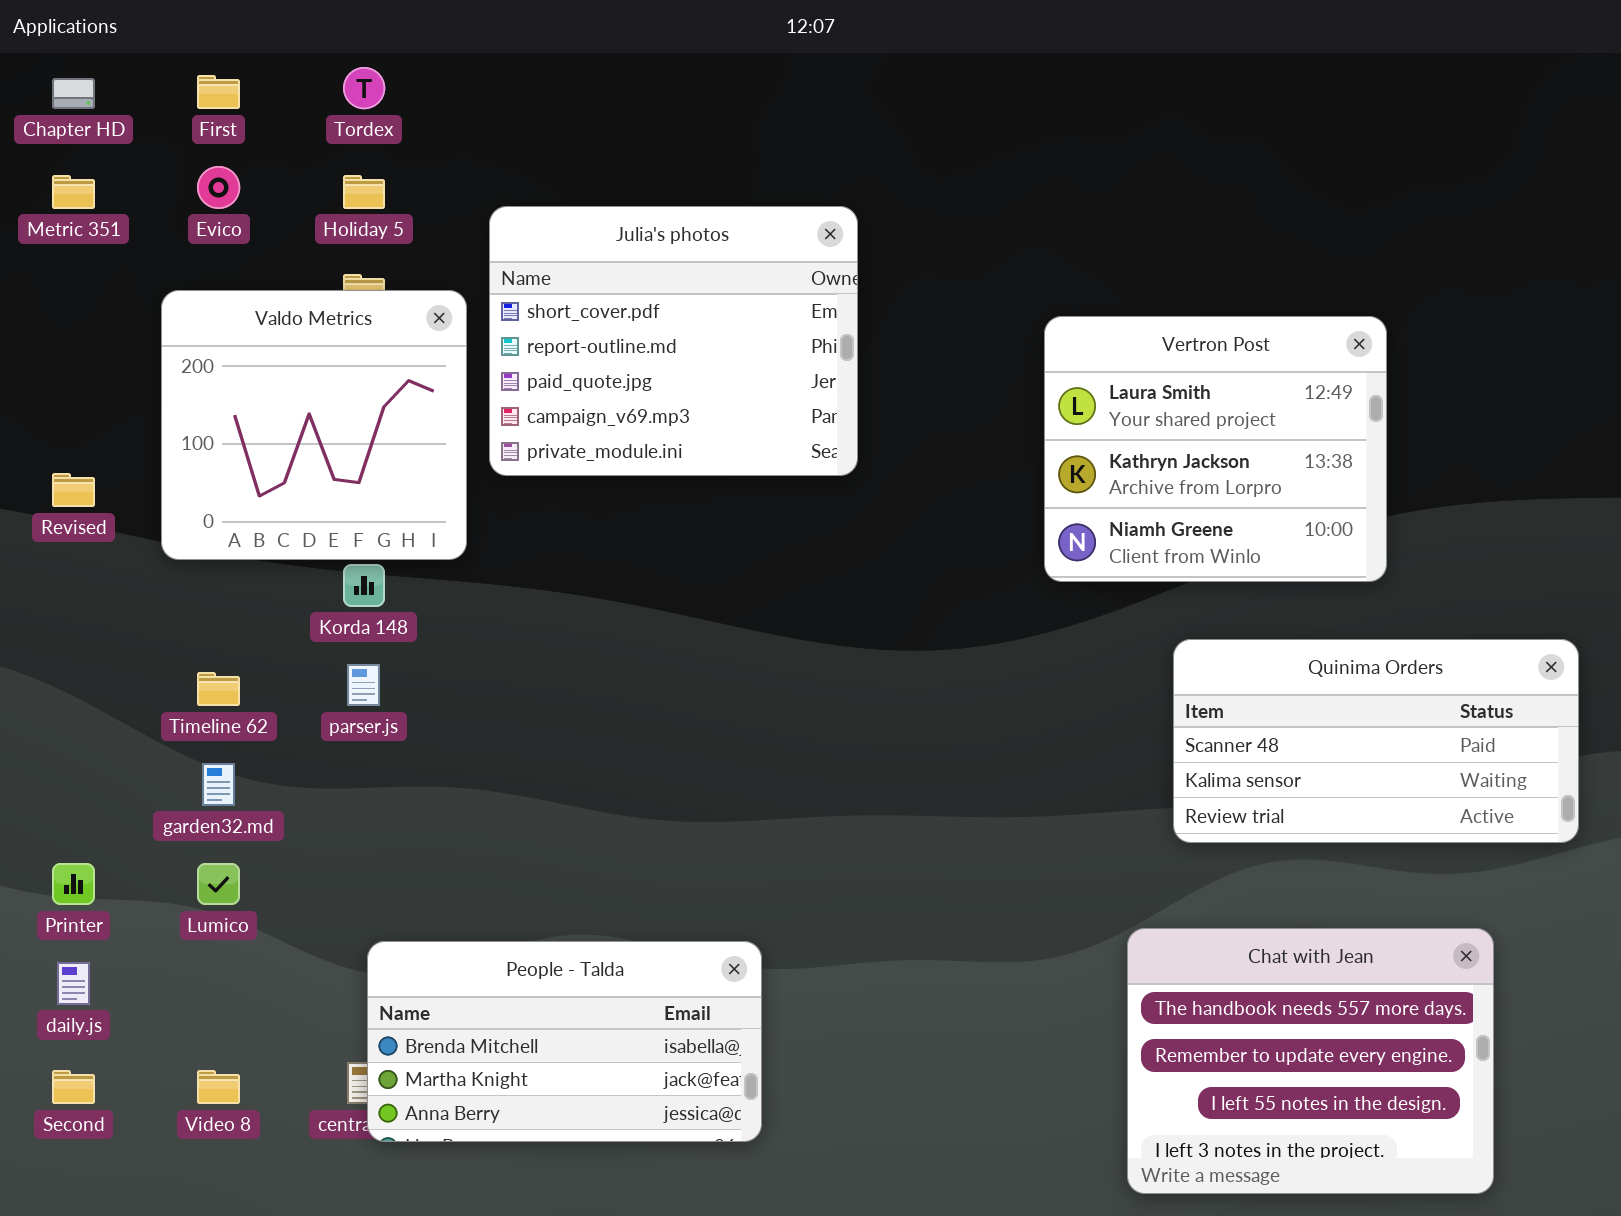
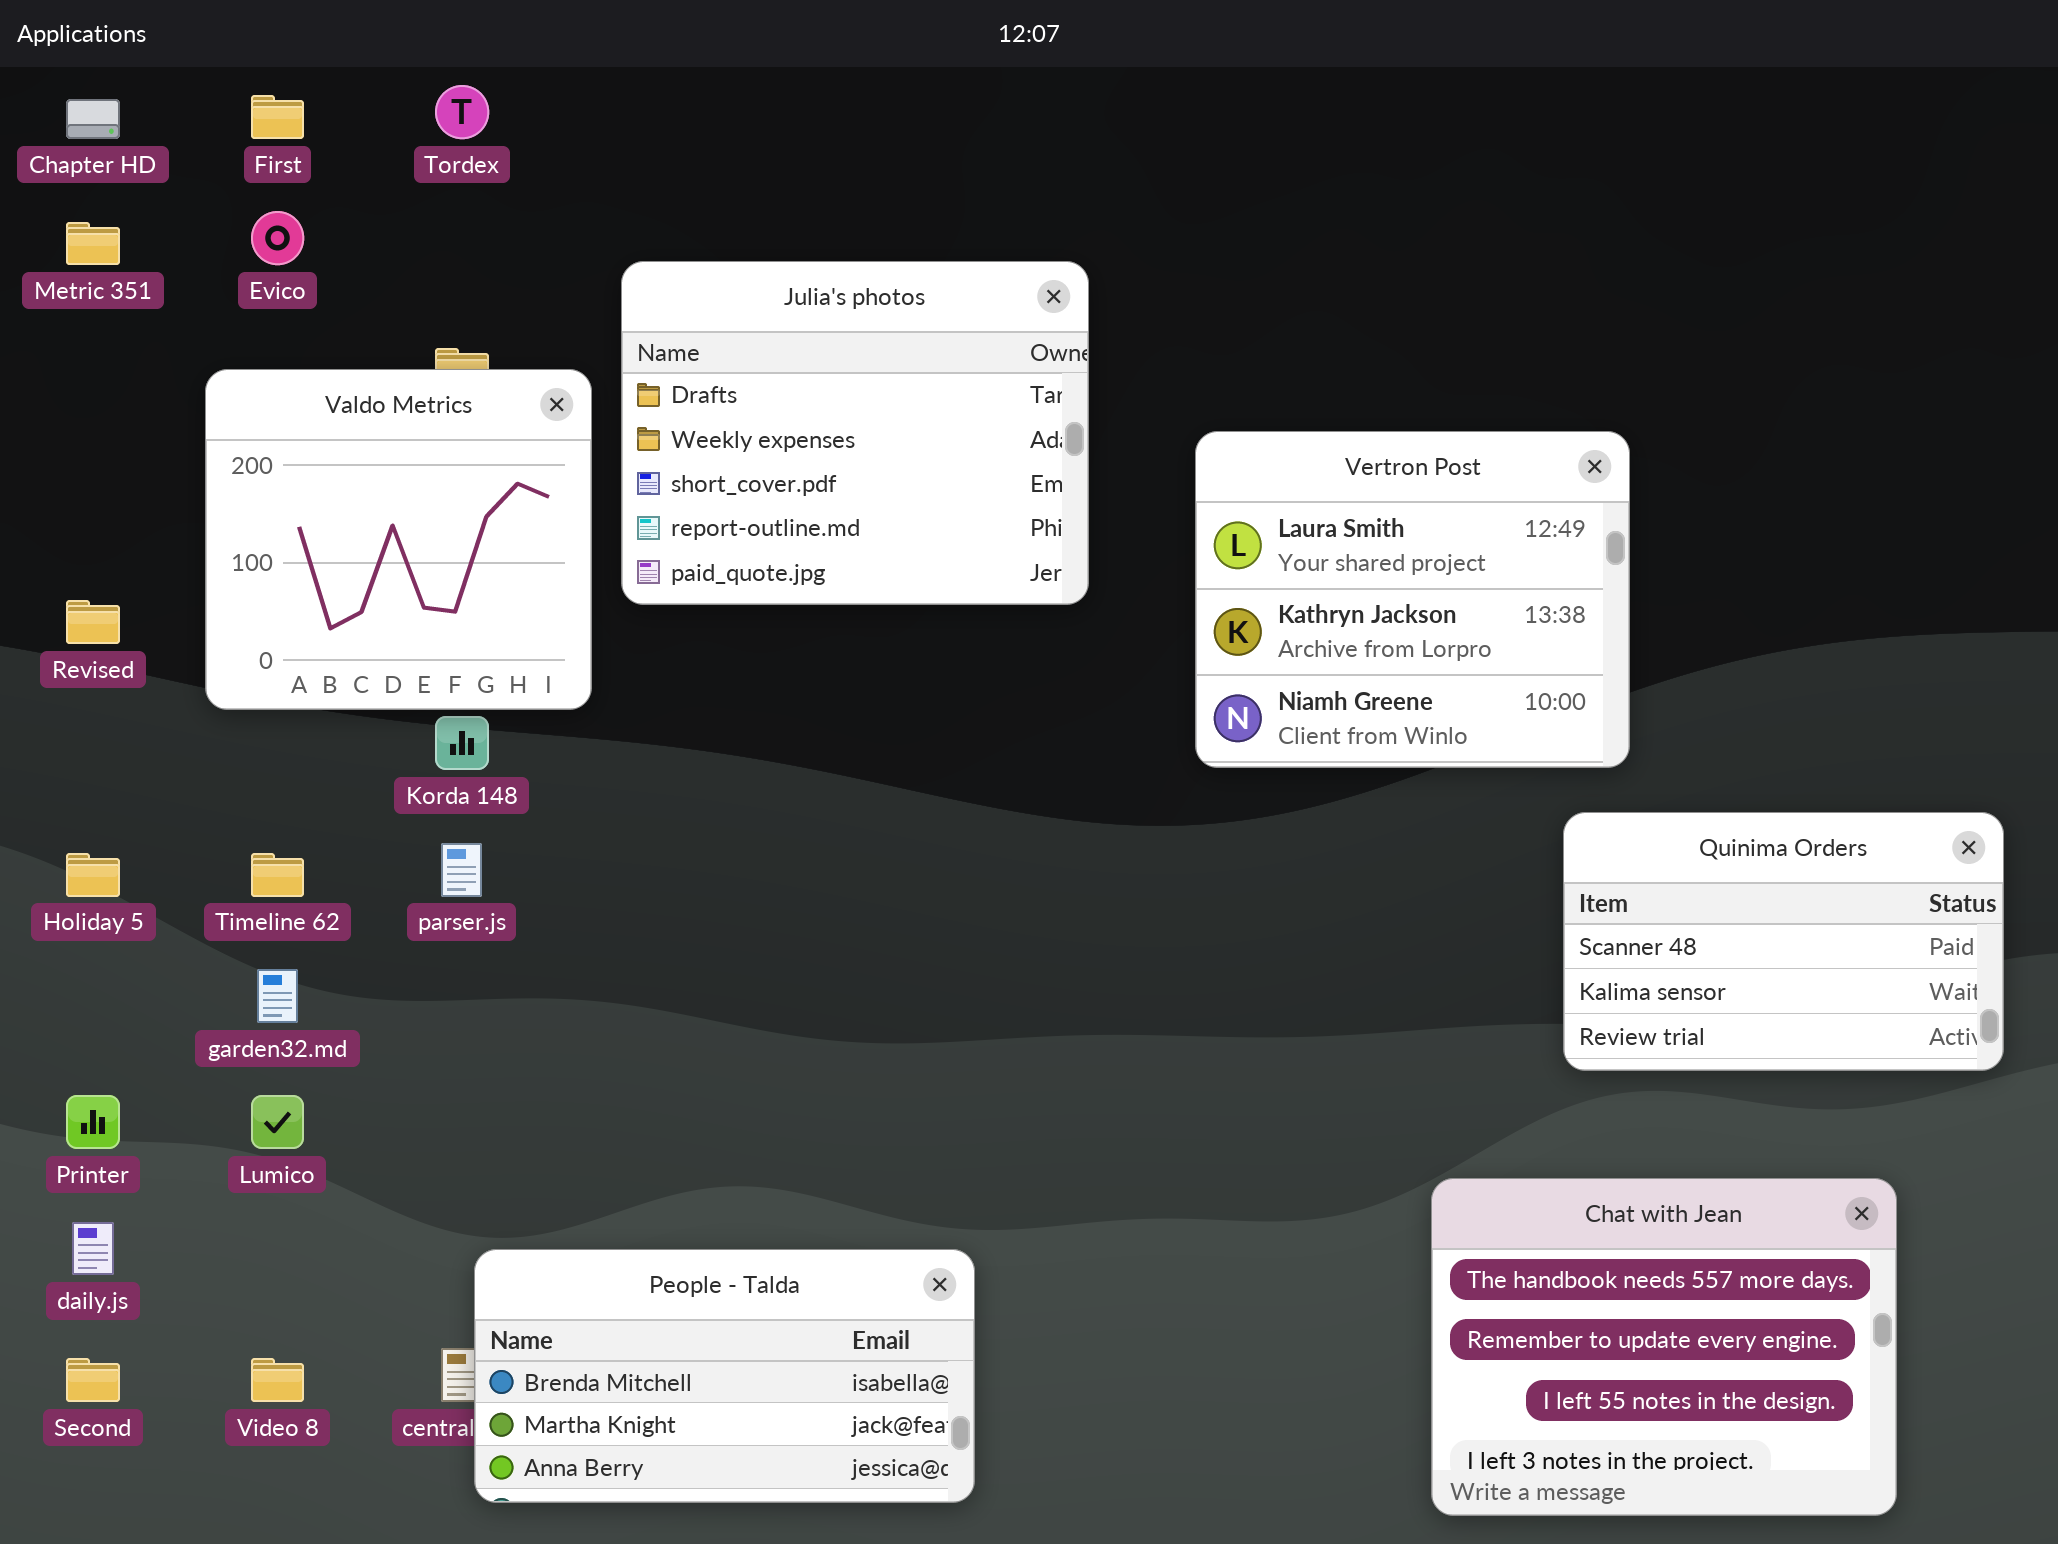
Holiday 5: [343,175,385,209] -> [66,853,120,897], moved
Julia's photos: [489,206,858,476] -> [621,261,1089,605], scrolled up 2 rows
Vertron Post: [1044,316,1387,582] -> [1195,431,1630,768], moved
Quinima Orders: [1173,639,1579,843] -> [1563,812,2004,1071], resized
People - Talda: [367,941,762,1142] -> [474,1249,975,1503], moved

